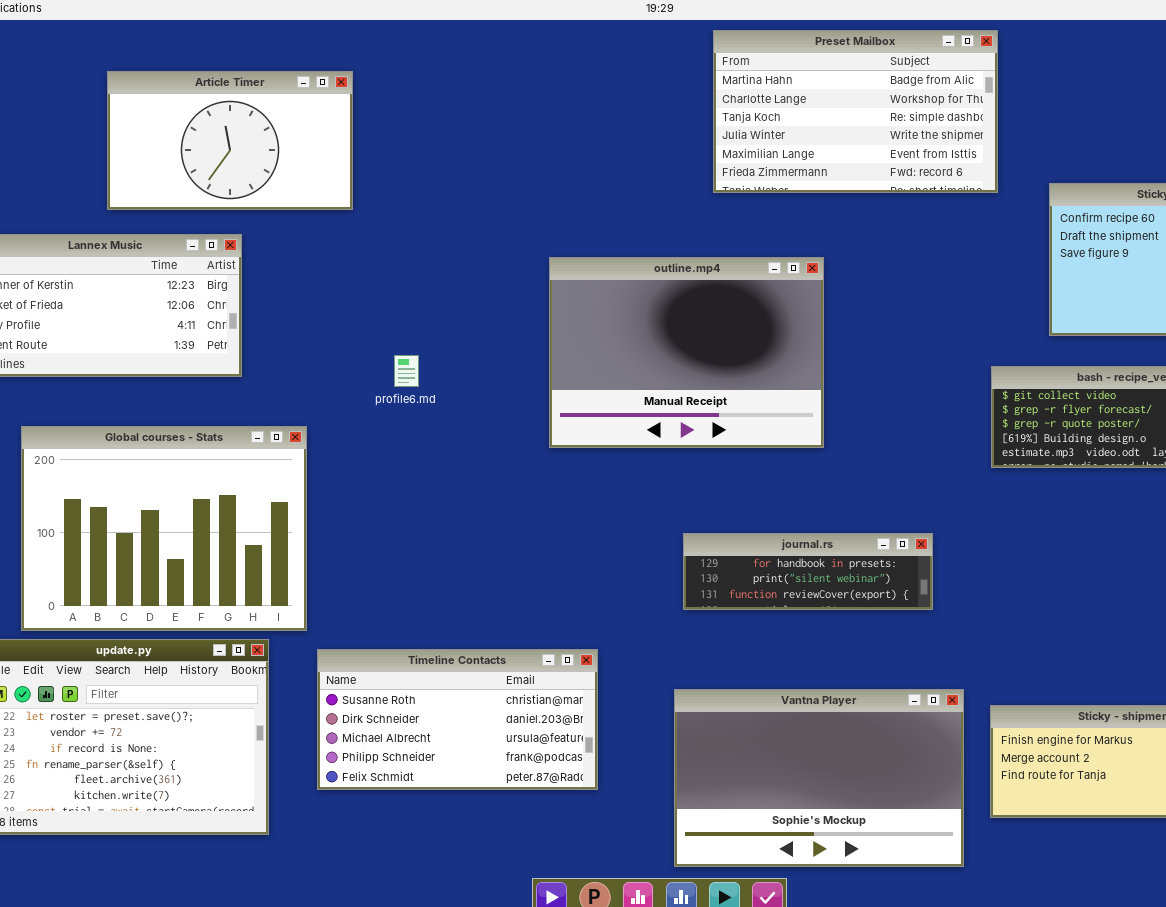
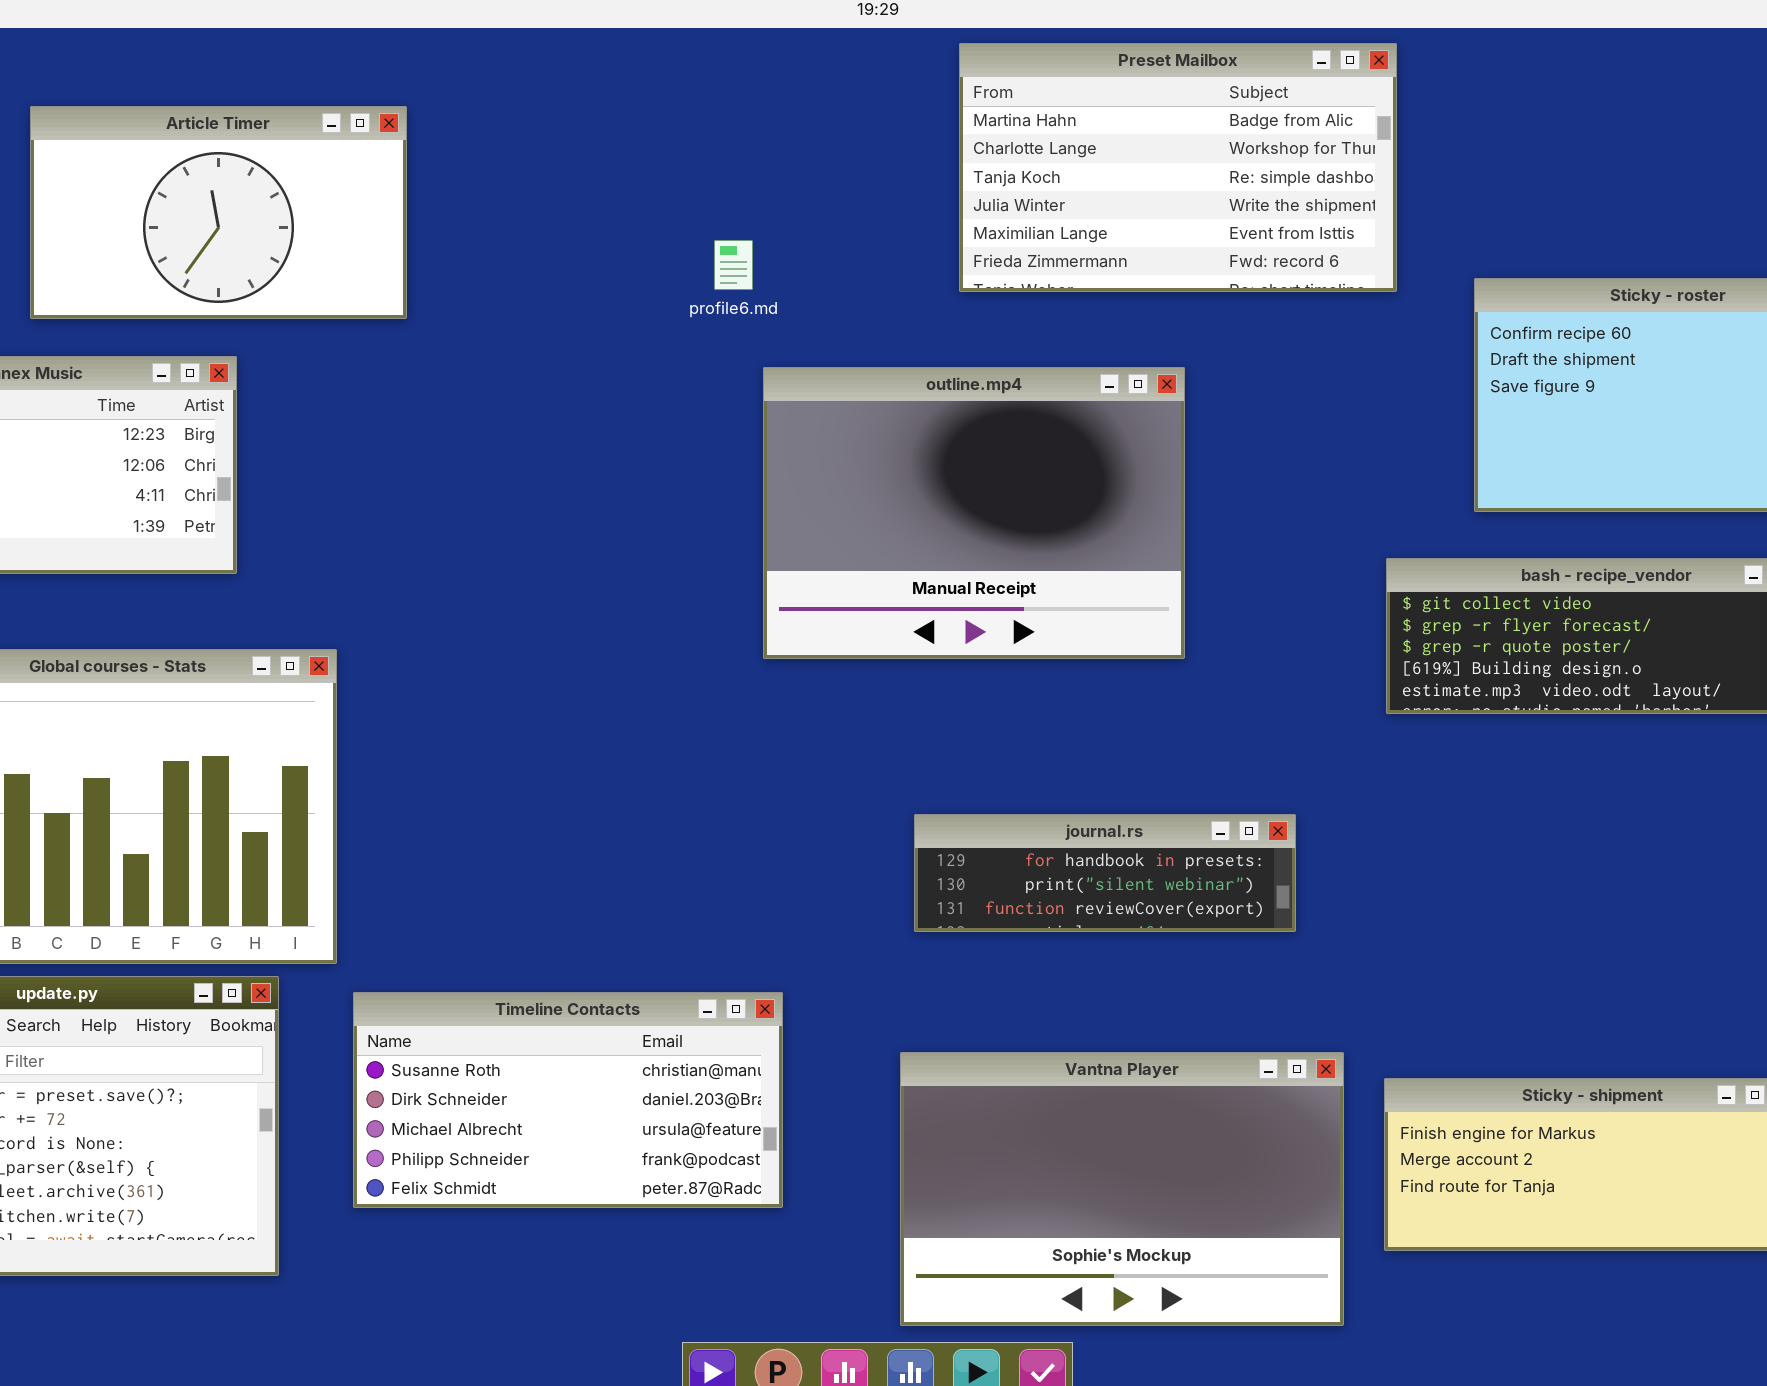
outline.mp4: [549,257,824,448] -> [763,367,1185,659], moved
profile6.md: [394,355,419,387] -> [714,240,753,290], moved

